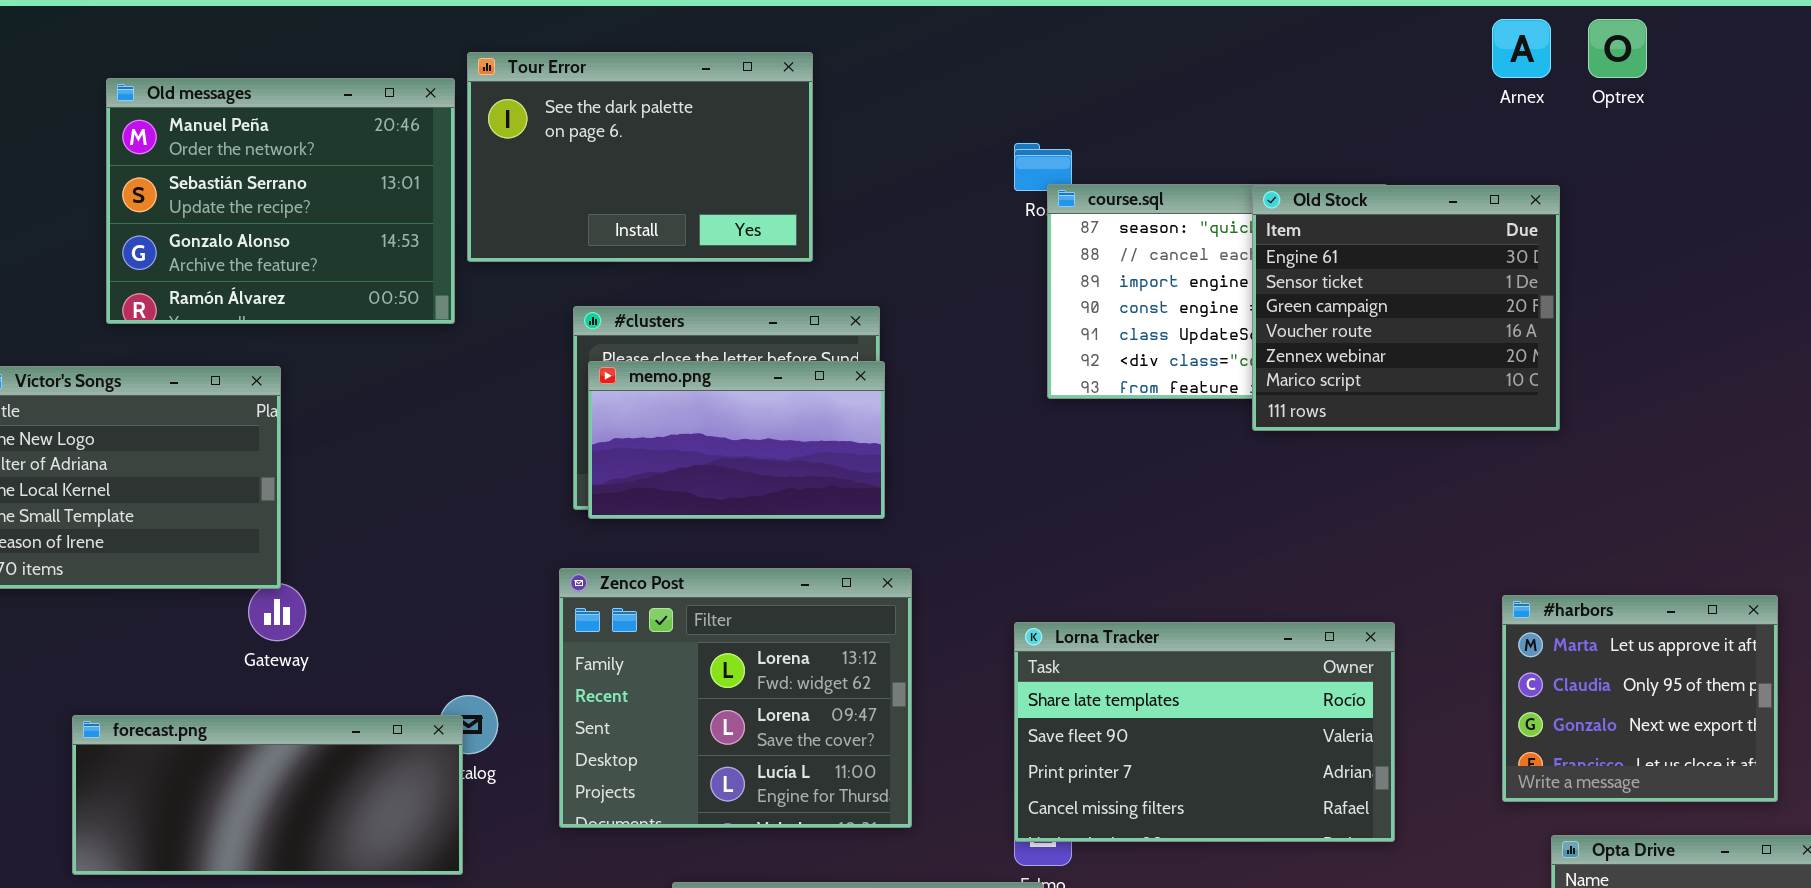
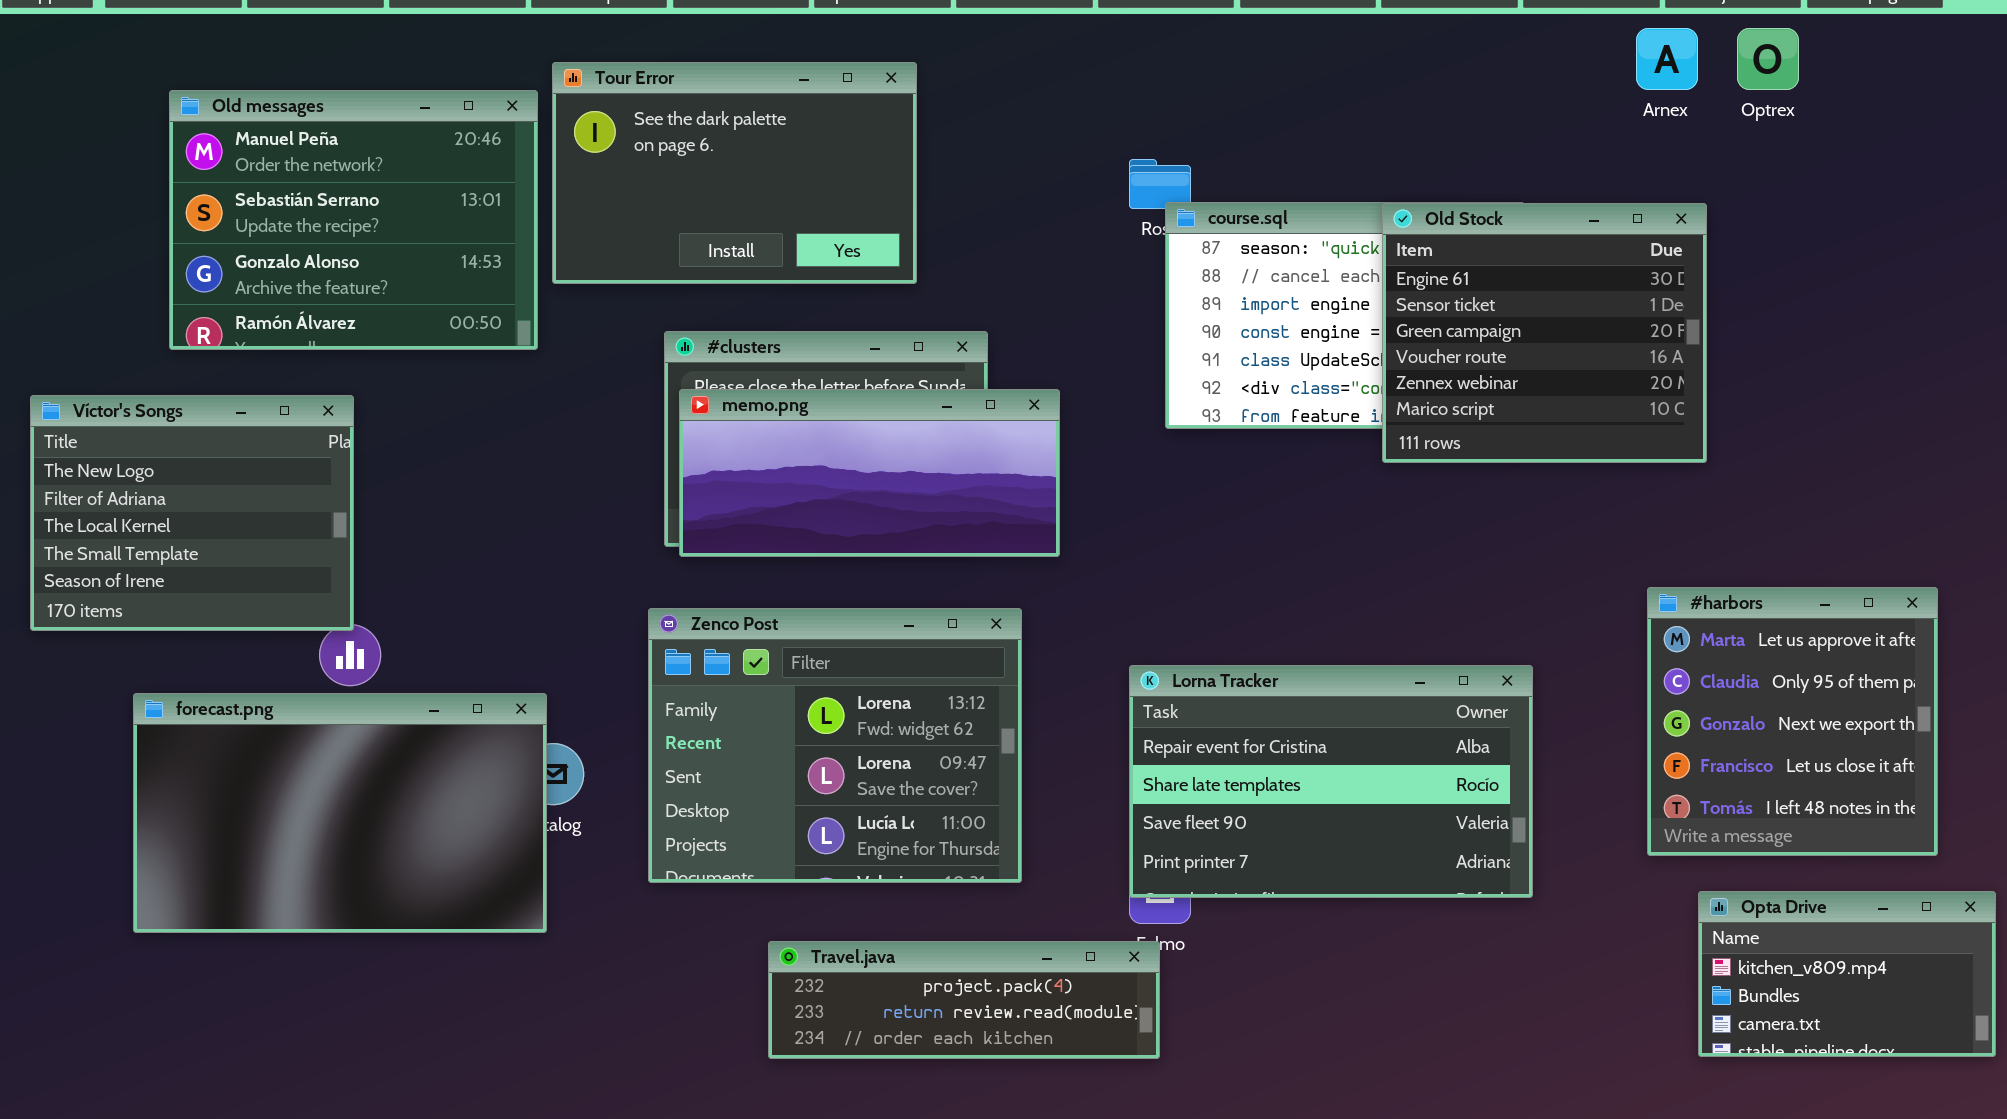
memo.png: [588,361,885,519] -> [679,389,1060,557], resized
#harbors: [1502,595,1778,802] -> [1647,587,1938,856], resized
Lorna Tracker: [1014,622,1395,842] -> [1129,665,1533,898], scrolled up 1 row
forecast.png: [72,715,463,875] -> [133,693,547,933], resized

